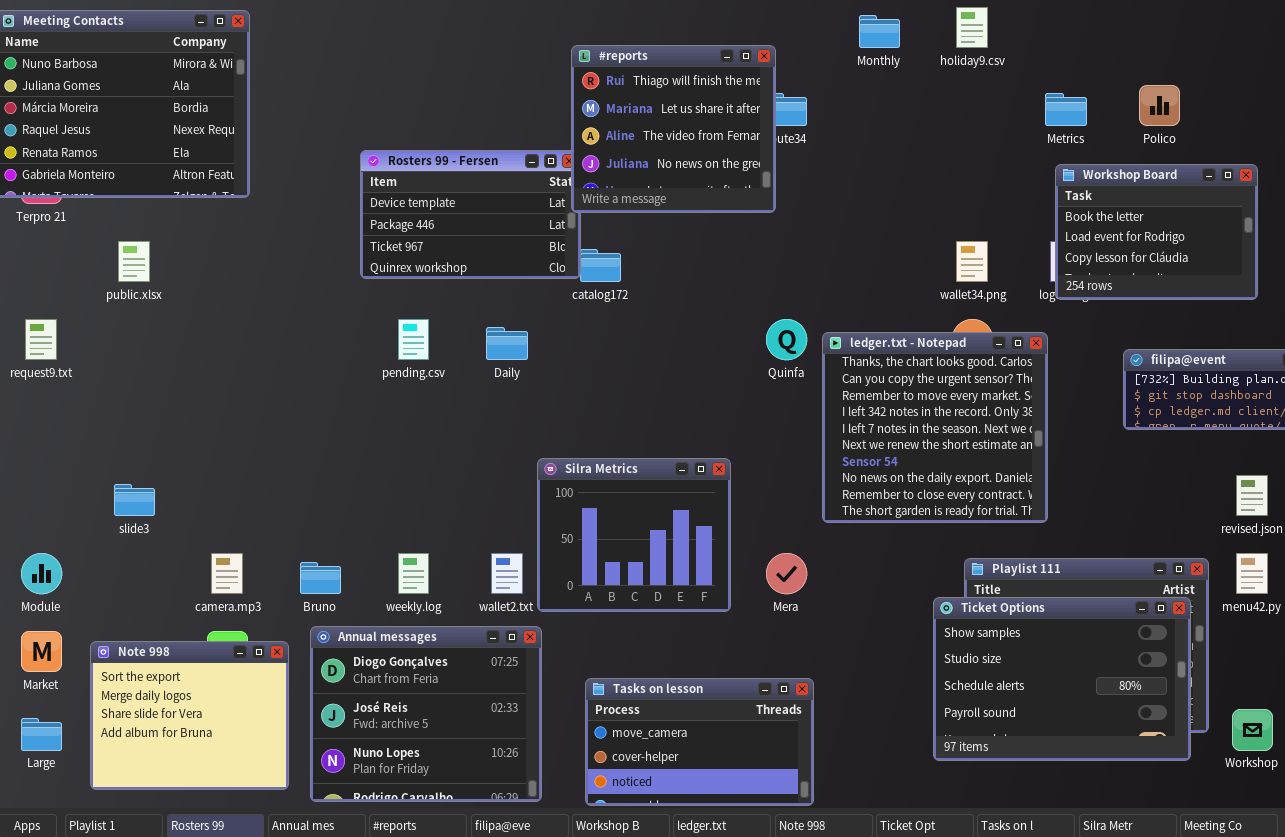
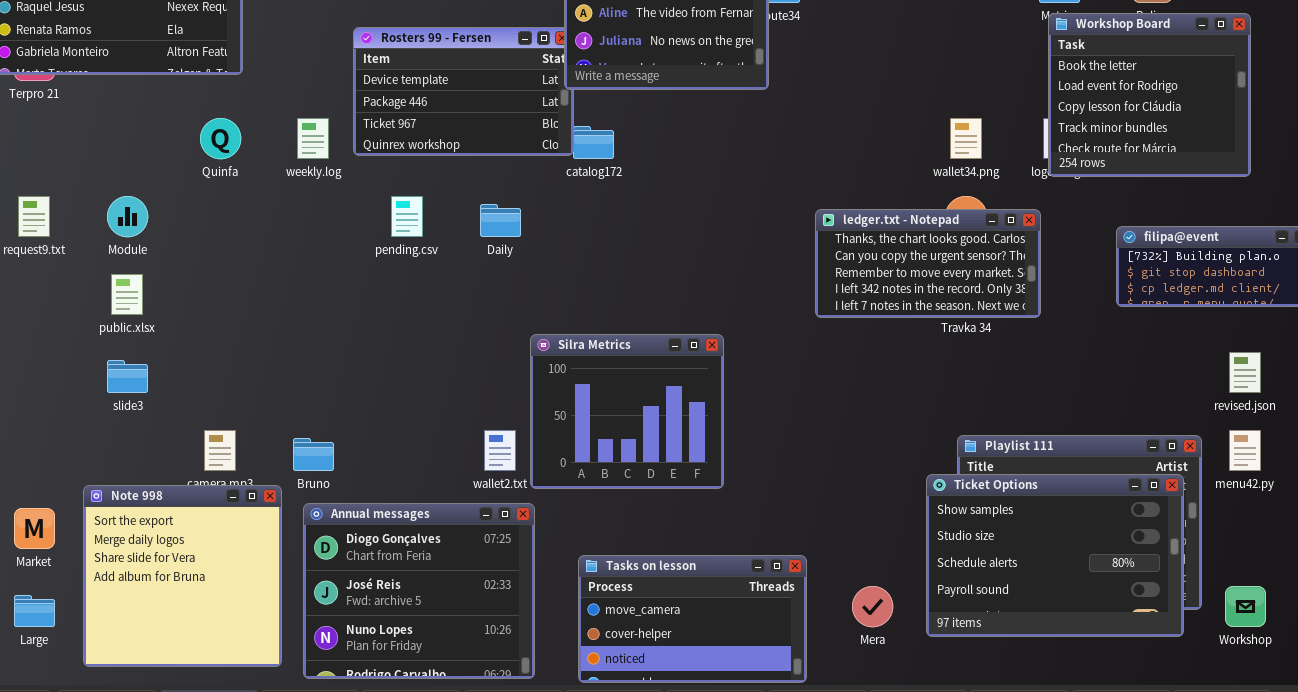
Workshop Board: [1055,164,1258,300] -> [1048,13,1251,177], resized
public.xlsx: [118,241,150,282] -> [111,274,143,315], moved
Quinfa: [766,319,807,360] -> [200,118,241,159], moved
ledger.txt - Notepad: [822,332,1048,523] -> [815,209,1041,318], resized
Module: [21,553,62,594] -> [107,196,148,237], moved
weekly.log: [398,553,429,594] -> [297,118,329,159], moved
Mera: [766,553,807,594] -> [852,586,893,627], moved
Note 998: [90,641,289,790] -> [83,485,282,667], resized

